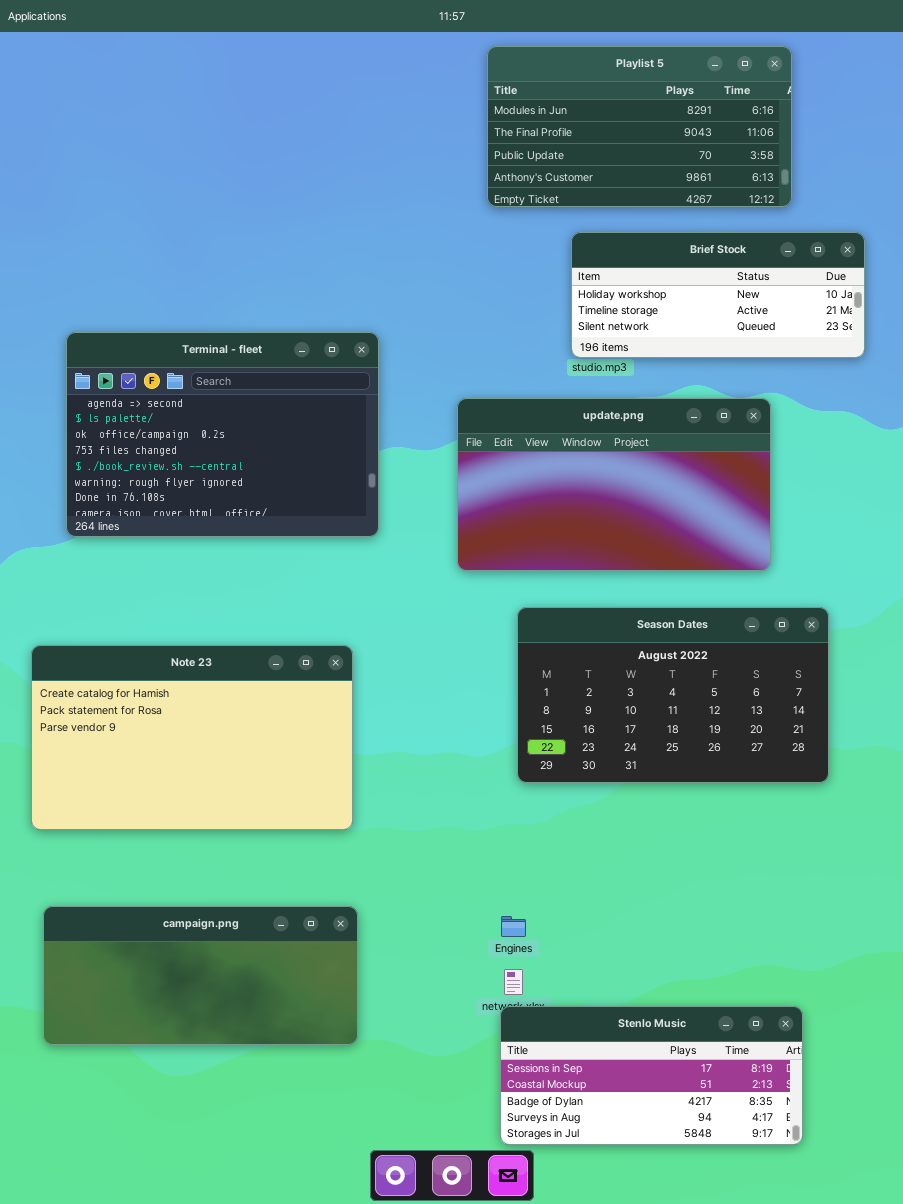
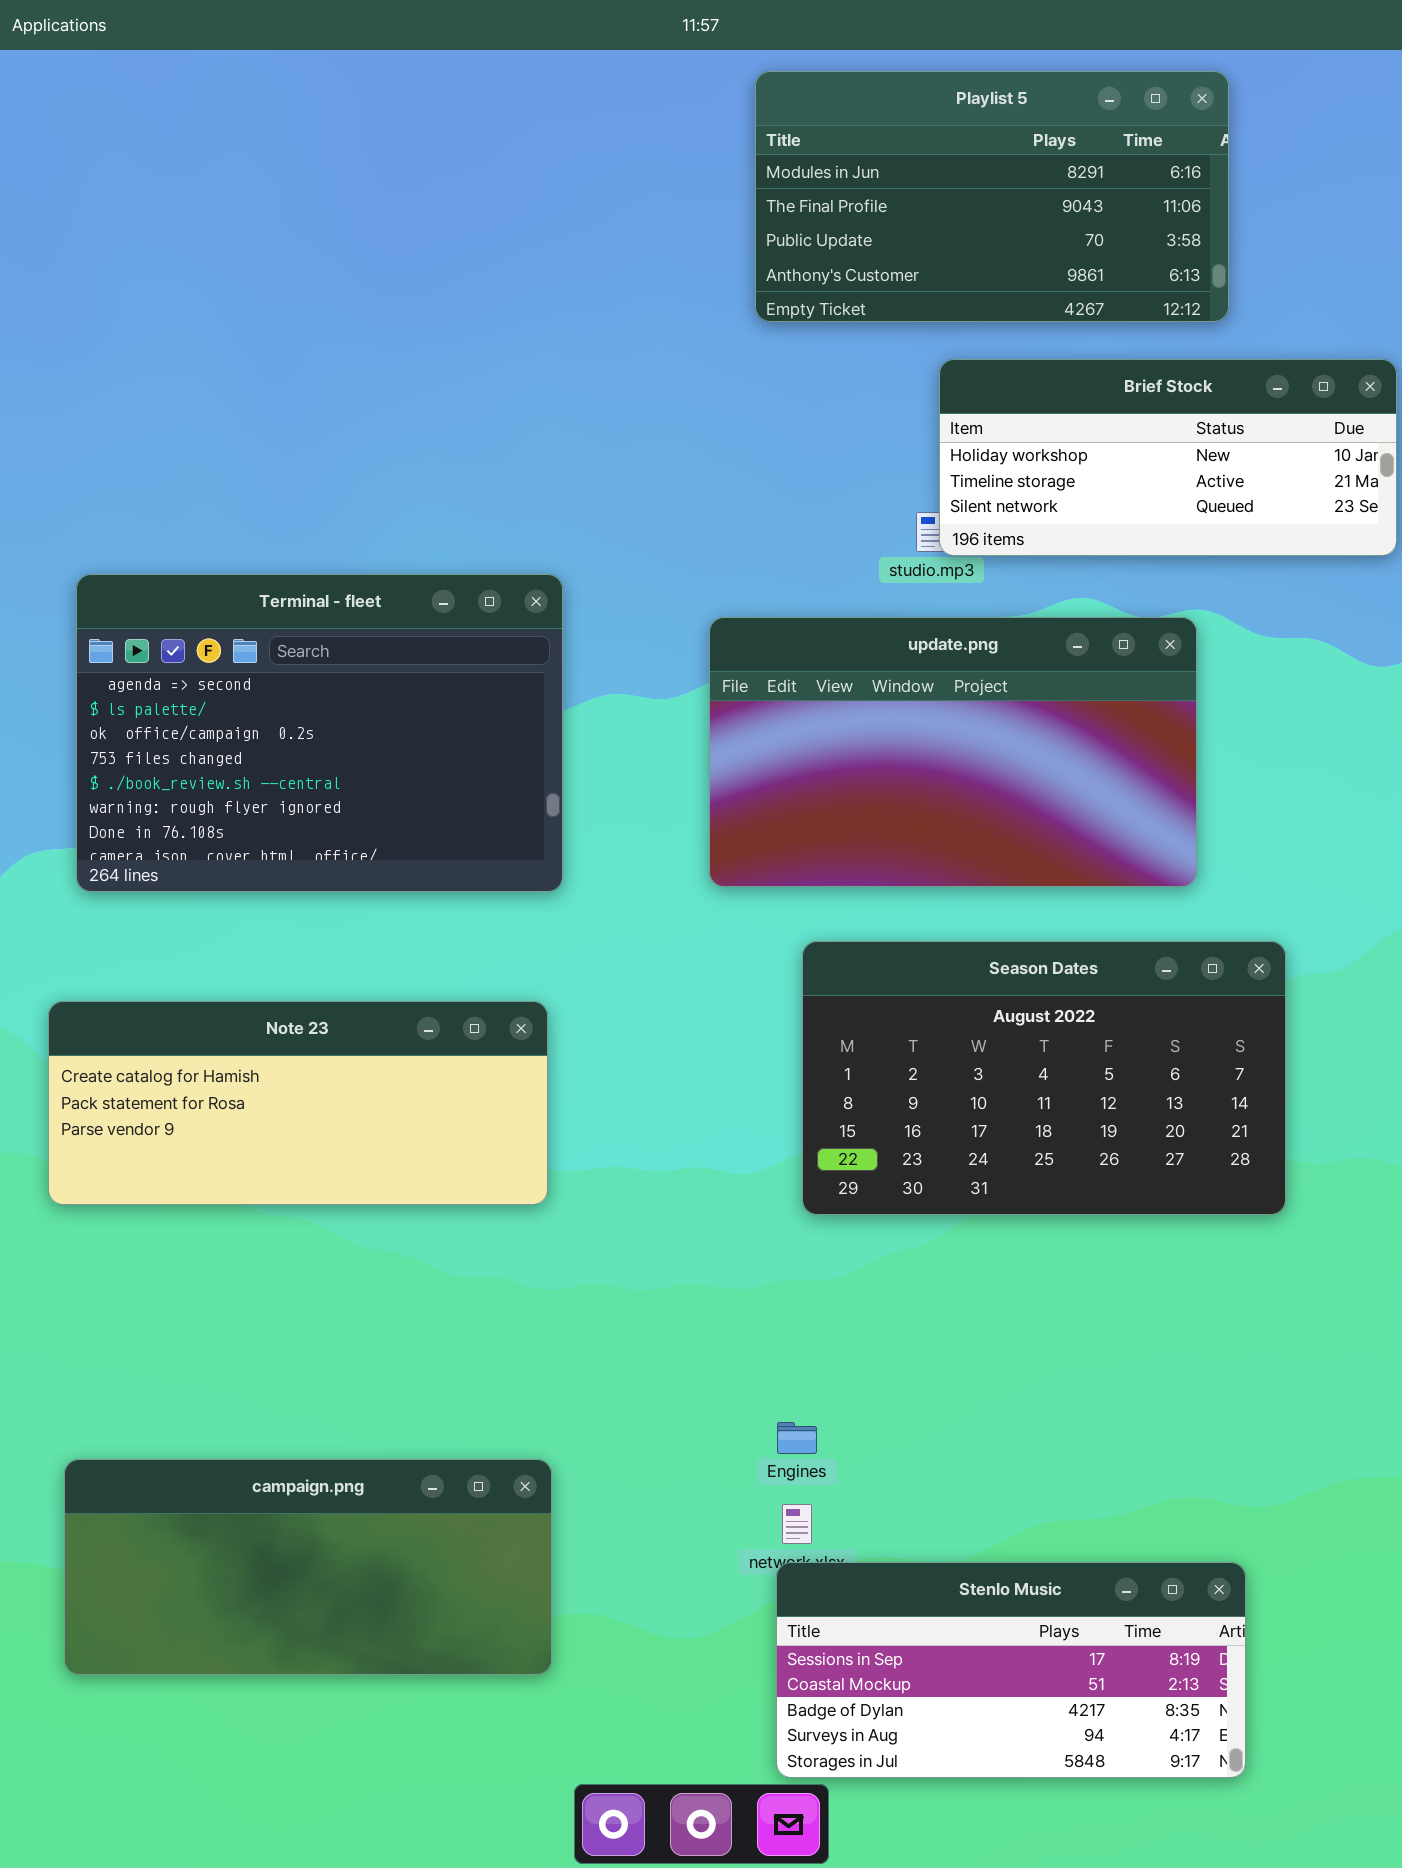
Brief Stock: [571,232,865,358] -> [939,359,1397,556], moved
Terminal - fleet: [66,332,379,537] -> [76,574,563,892], moved
Note 23: [31,645,353,830] -> [48,1001,548,1205], resized
campaign.png: [43,906,358,1045] -> [64,1459,552,1675], moved

